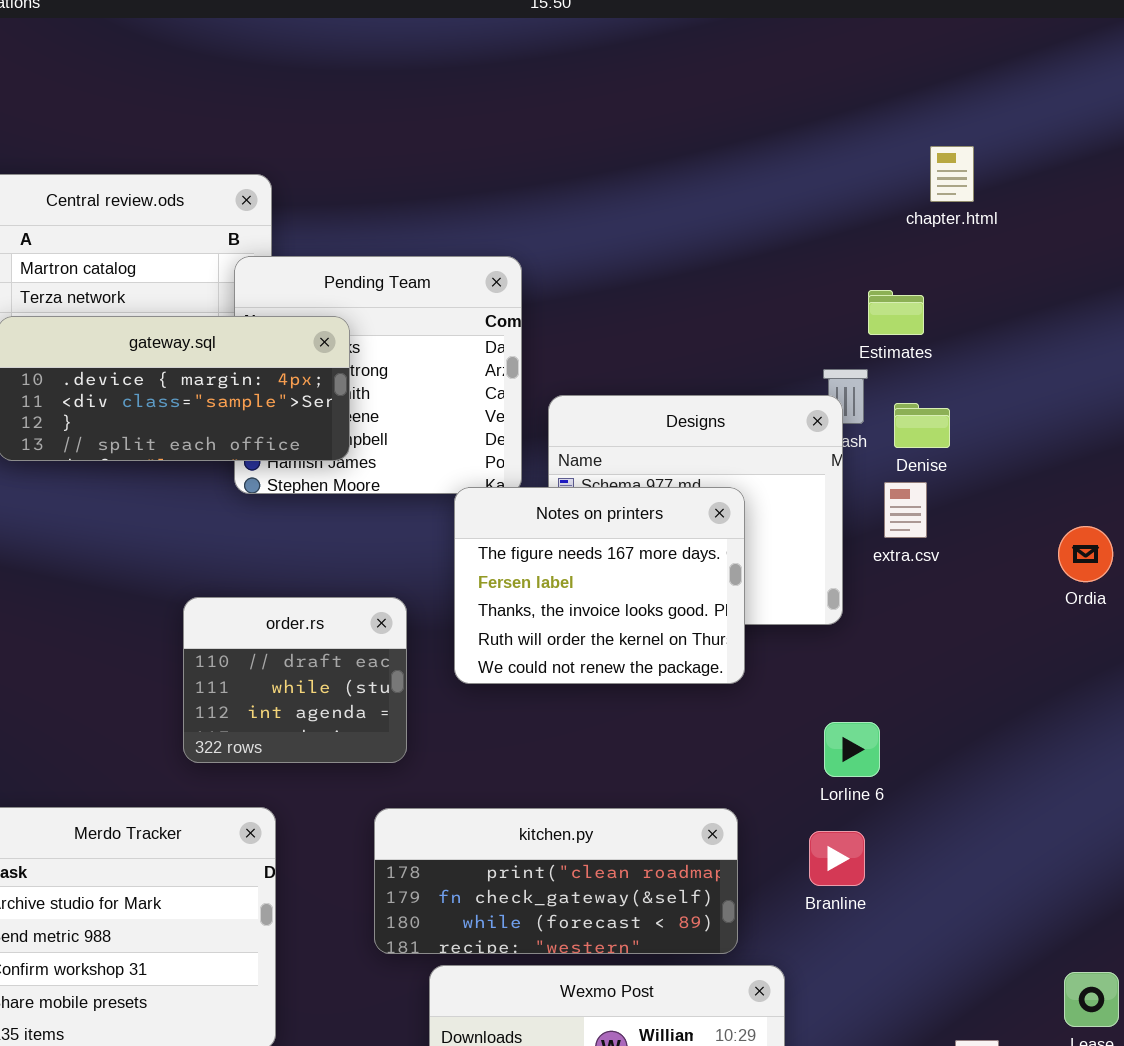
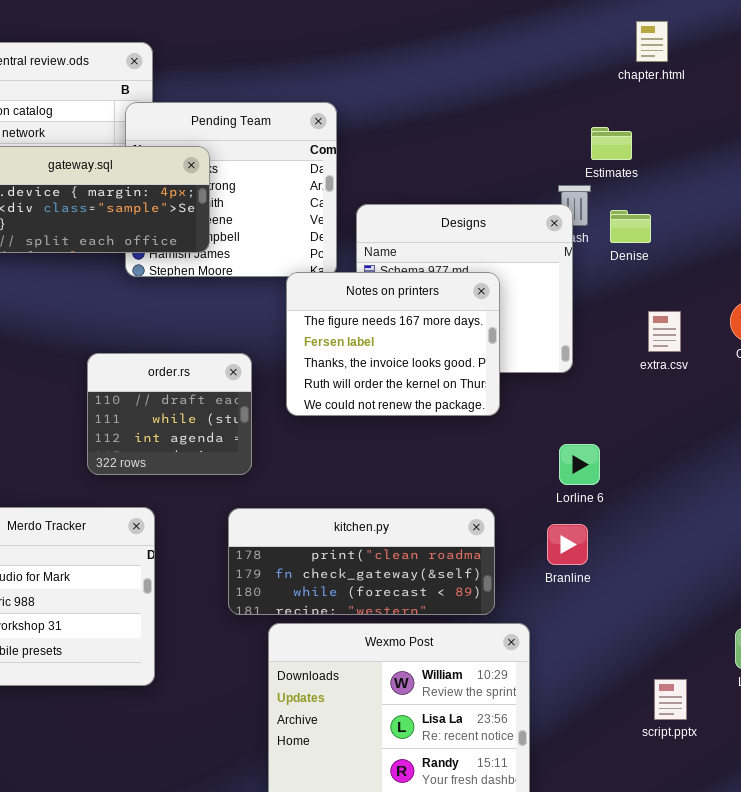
extra.csv: [884,482,927,538] -> [648,311,681,352], moved

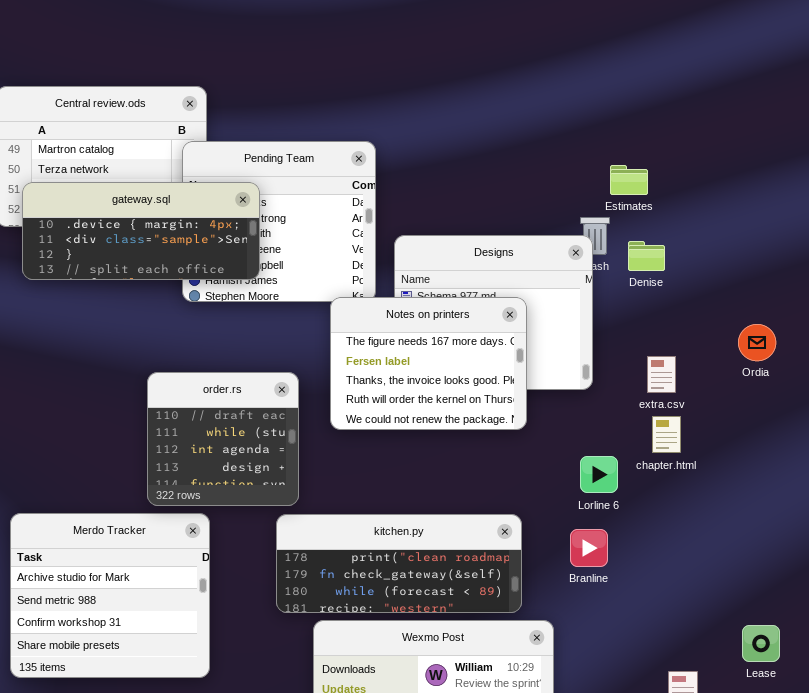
chapter.html: [636,21,668,62] -> [652,416,681,453], moved
extra.csv: [648,311,681,352] -> [647,356,676,393], moved
order.rs: [87,353,252,475] -> [147,372,299,506], resized

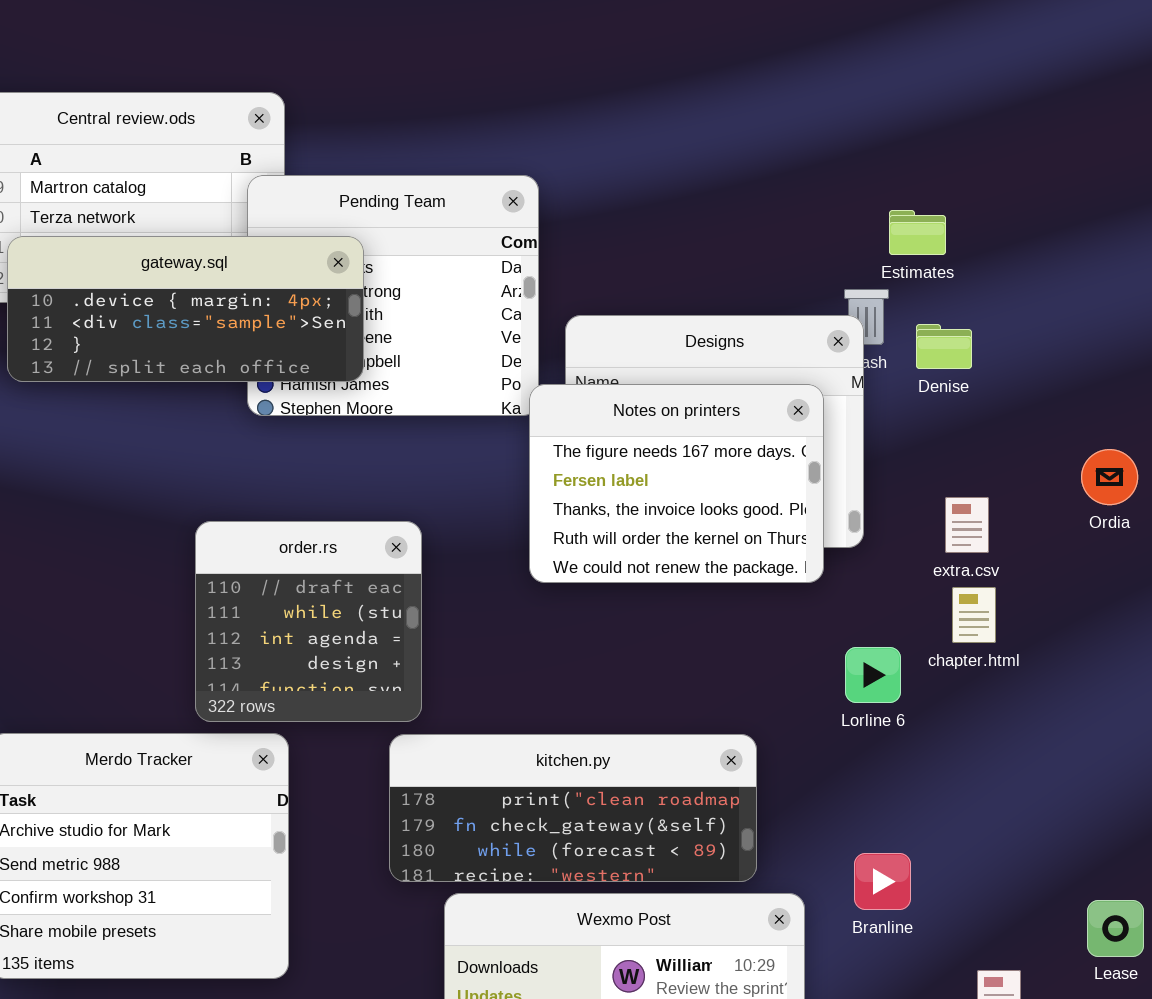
Notes on printers: [330,297,527,430] -> [529,384,824,583], moved
Branline: [570,529,608,567] -> [854,853,911,910], moved

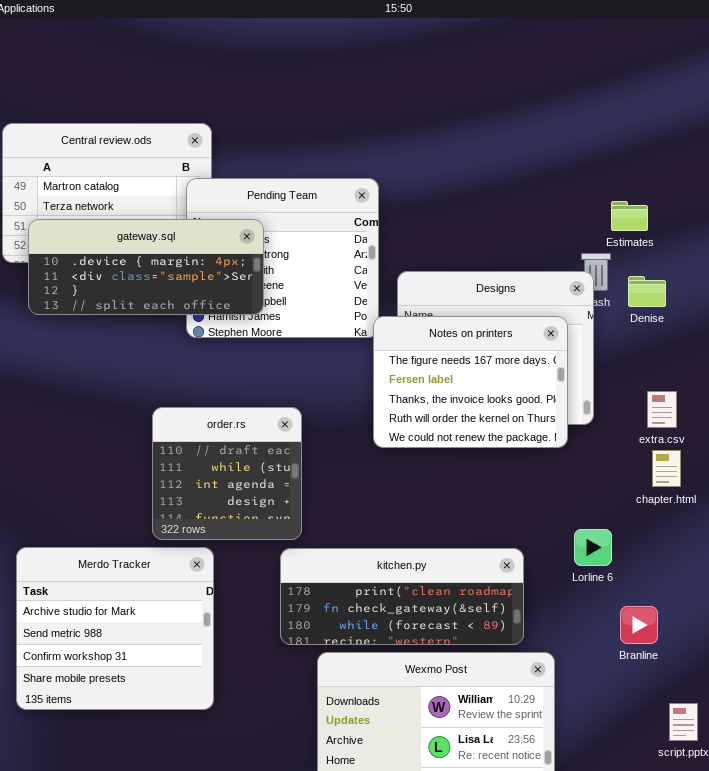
Lorline 6: [845,647,901,703] -> [574,529,612,566], moved
Branline: [854,853,911,910] -> [620,606,658,644], moved

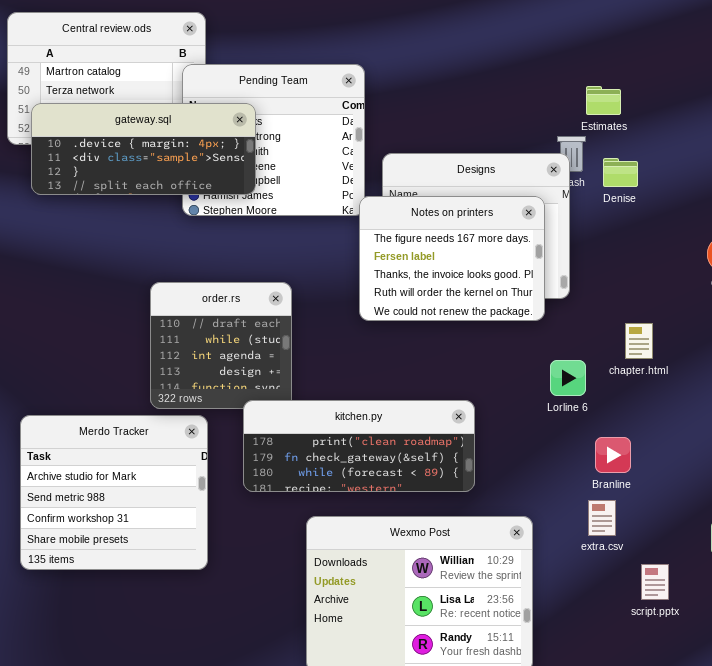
extra.csv: [647,391,677,428] -> [588,500,616,536], moved
Lorline 6: [574,529,612,566] -> [550,360,586,396], moved
kitchen.py: [280,548,524,645] -> [243,400,475,492], moved
Branline: [620,606,658,644] -> [595,437,631,473], moved

